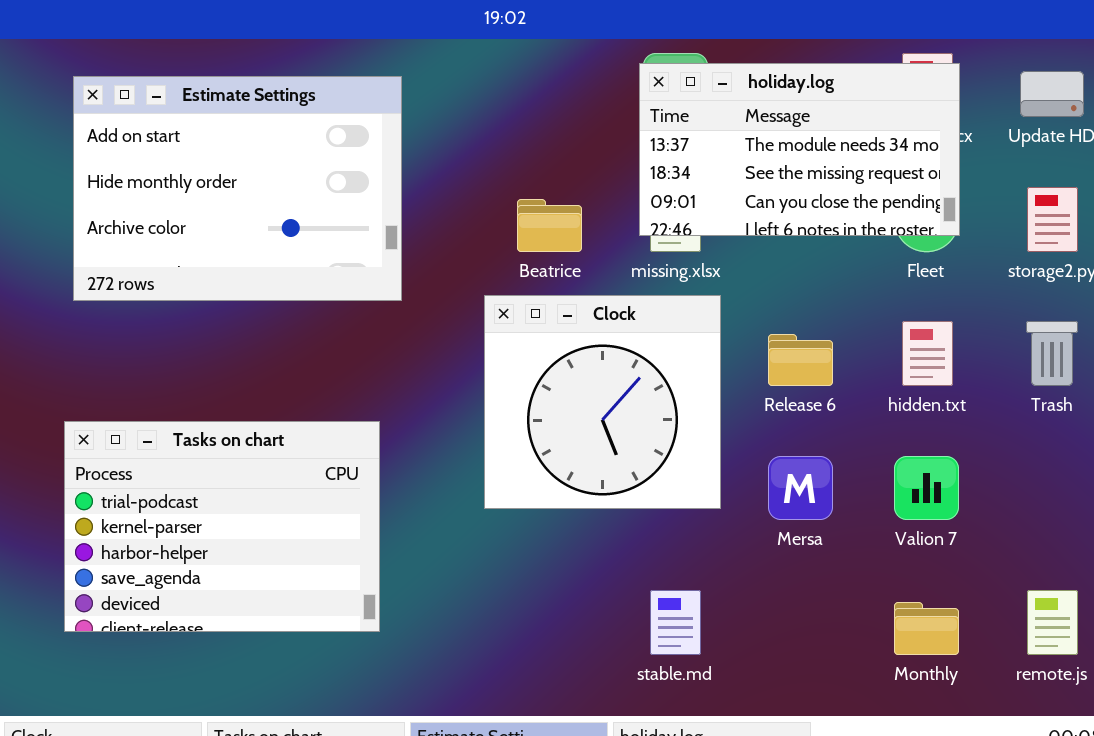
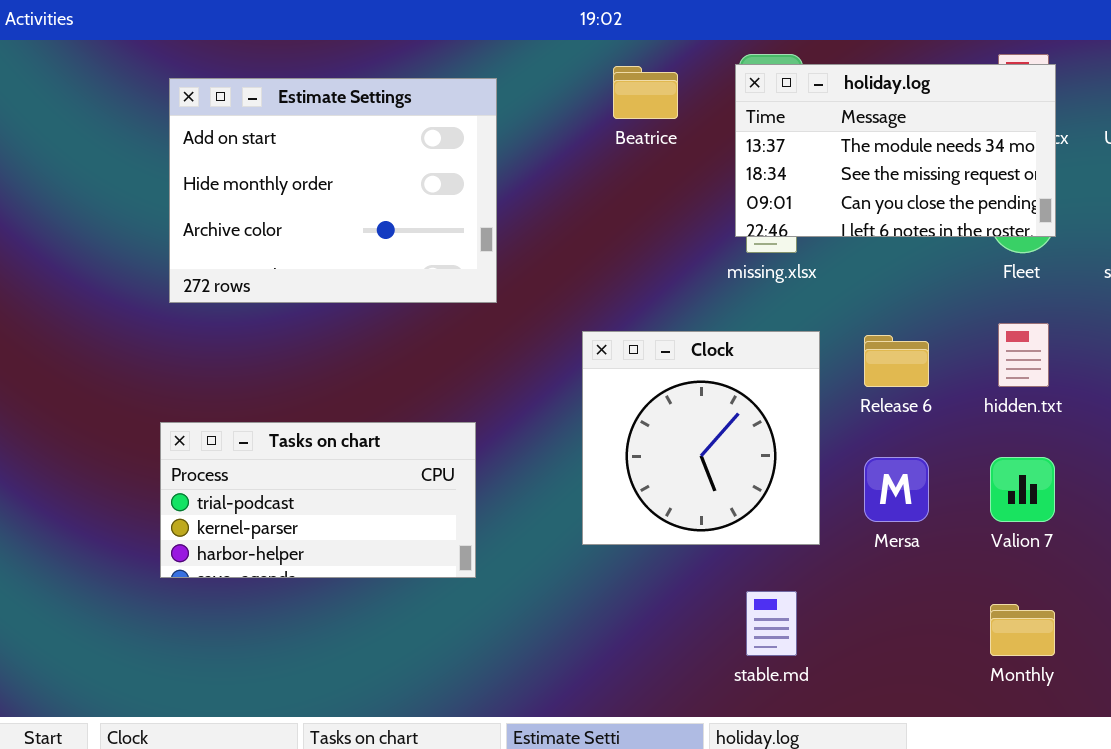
Beatrice: [517,199,582,252] -> [613,66,678,119], moved
Clock: [484,295,721,509] -> [582,331,820,545], moved
Tasks on chart: [64,421,380,632] -> [160,422,476,578], resized

